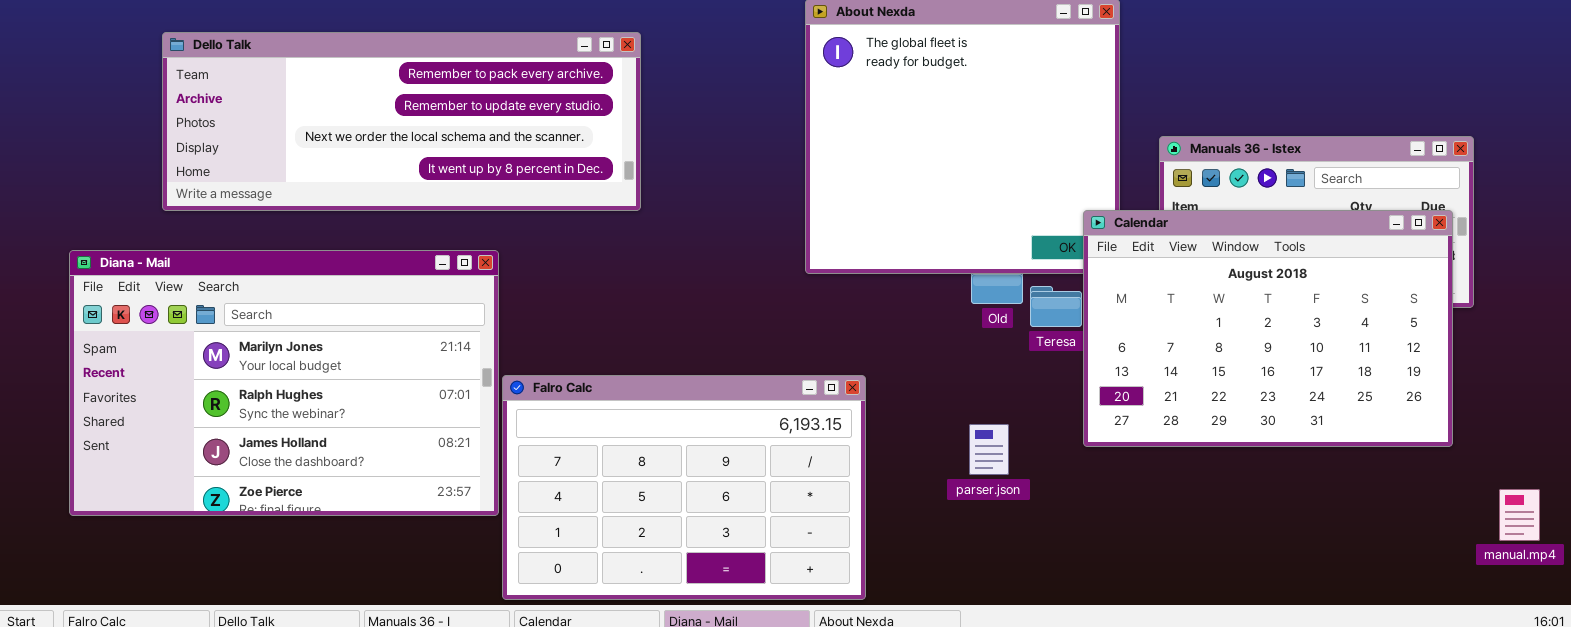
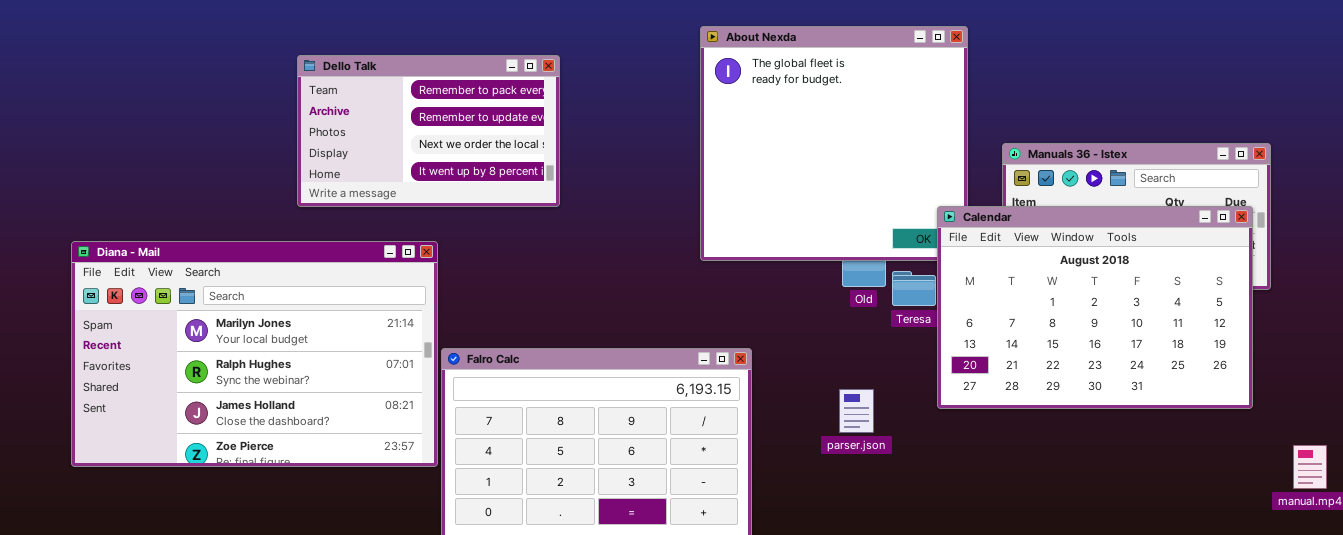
Dello Talk: [162,32,641,211] -> [297,55,560,207], resized

